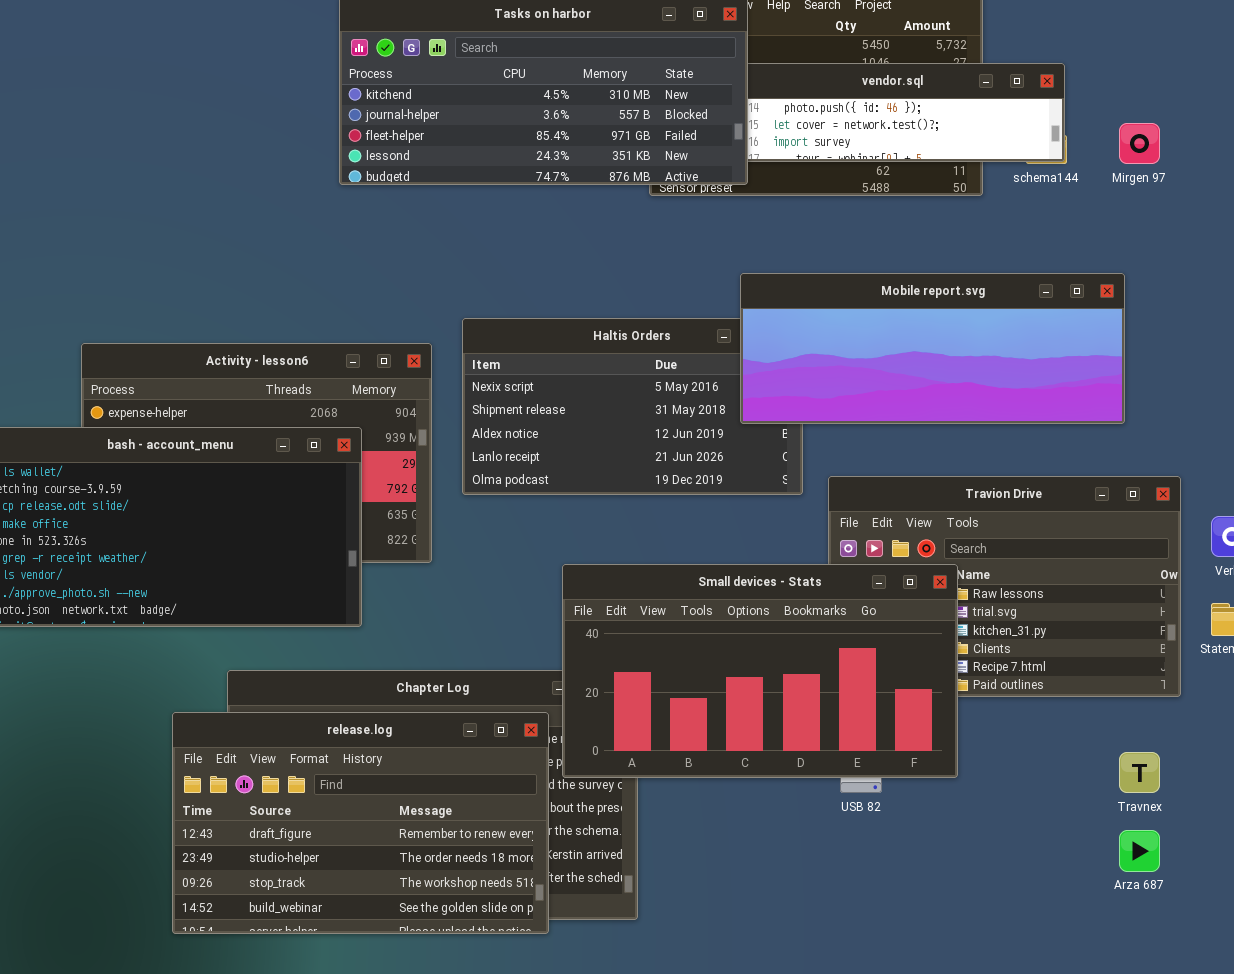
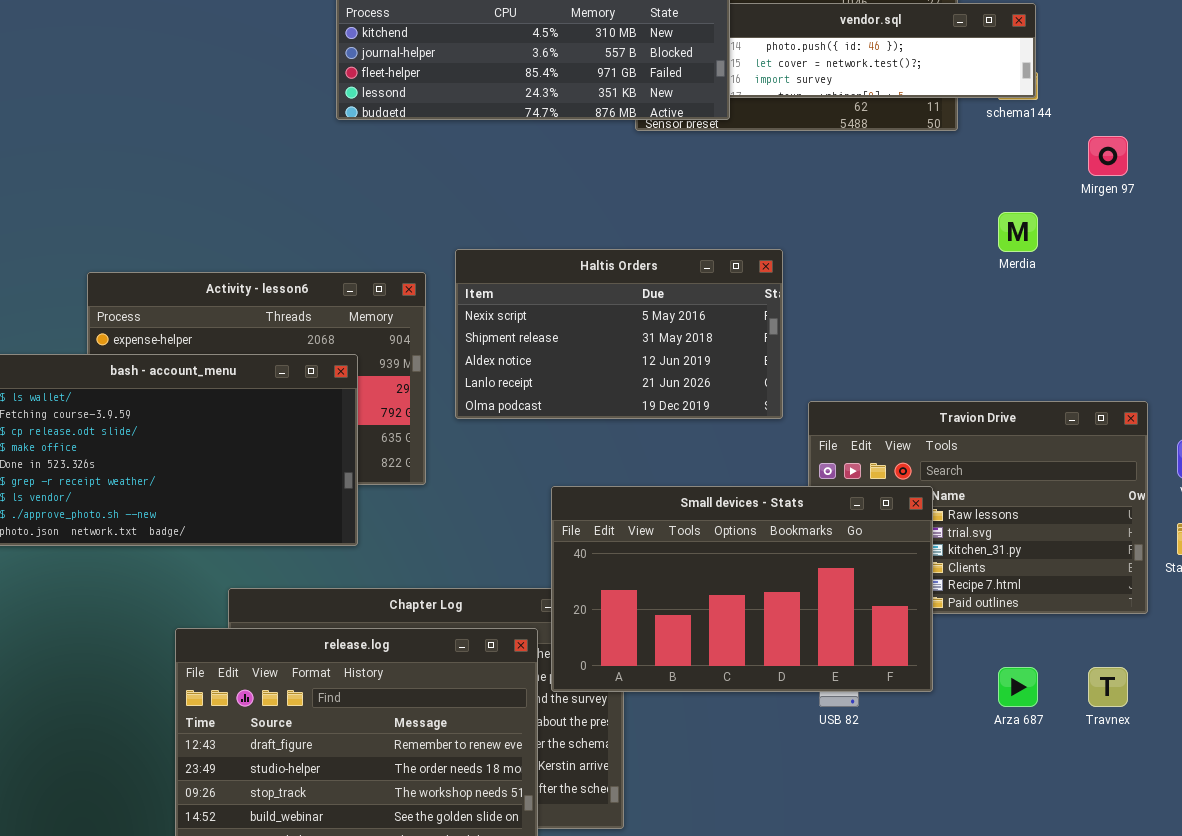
Mirgen 97: [1119,123,1160,164] -> [1088,136,1128,176], moved
Mobile report.svg: [740,273,1125,424] -> none, closed
Arza 687: [1119,830,1160,872] -> [998,667,1038,707], moved

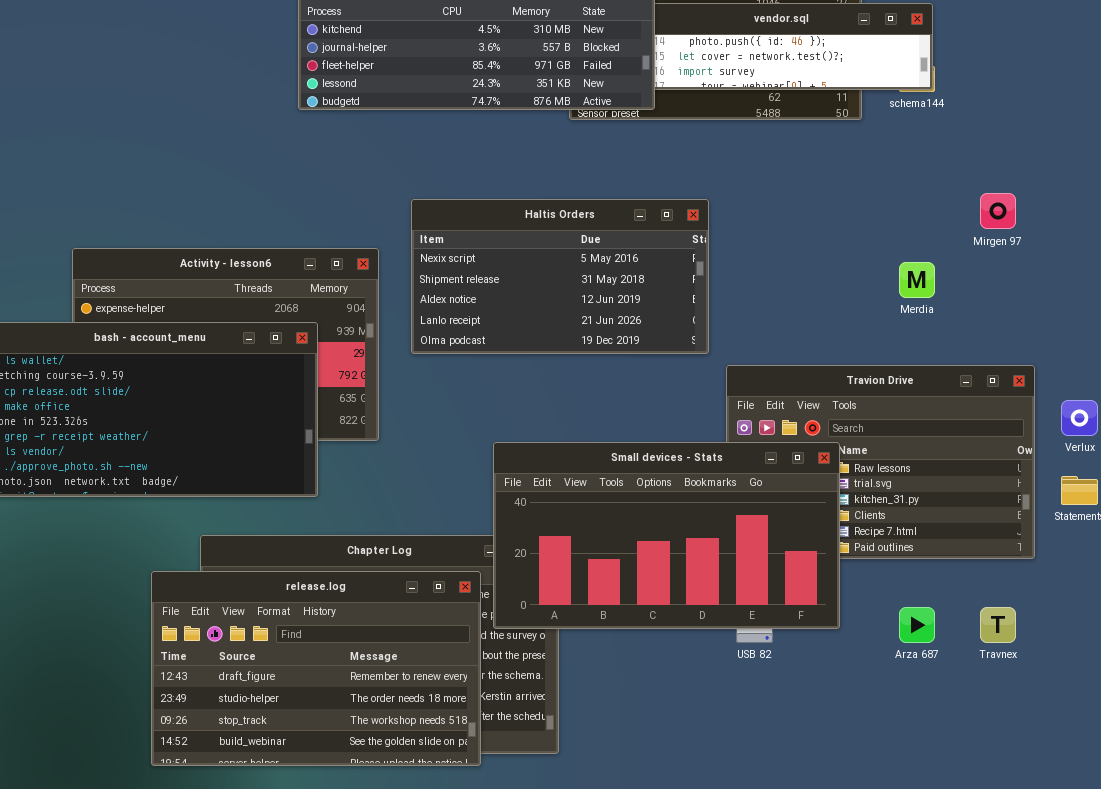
Mirgen 97: [1088,136,1128,176] -> [980,193,1016,229], moved
Merdia: [998,212,1038,252] -> [899,262,935,298], moved
Haltis Orders: [455,249,783,419] -> [411,199,709,354], moved

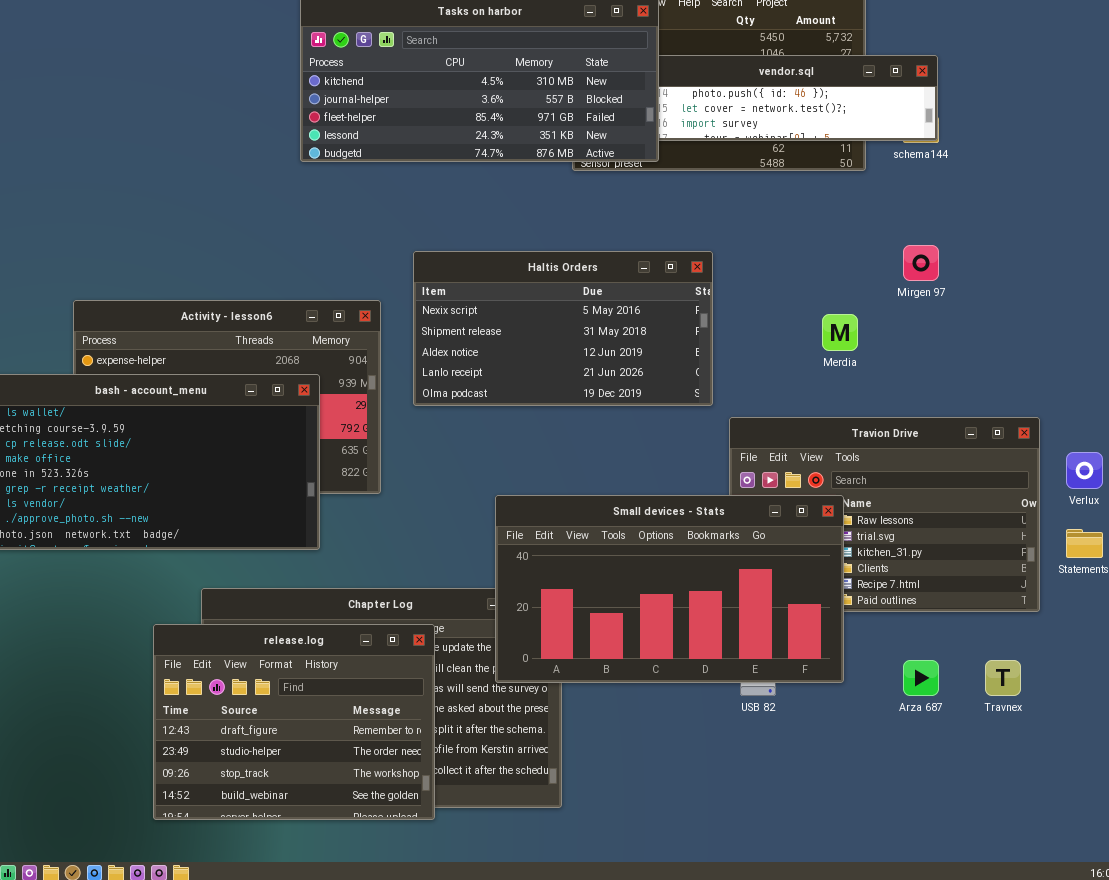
Mirgen 97: [980,193,1016,229] -> [903,245,939,281], moved
Merdia: [899,262,935,298] -> [822,314,858,351], moved
release.log: [151,571,481,766] -> [153,624,435,820], resized

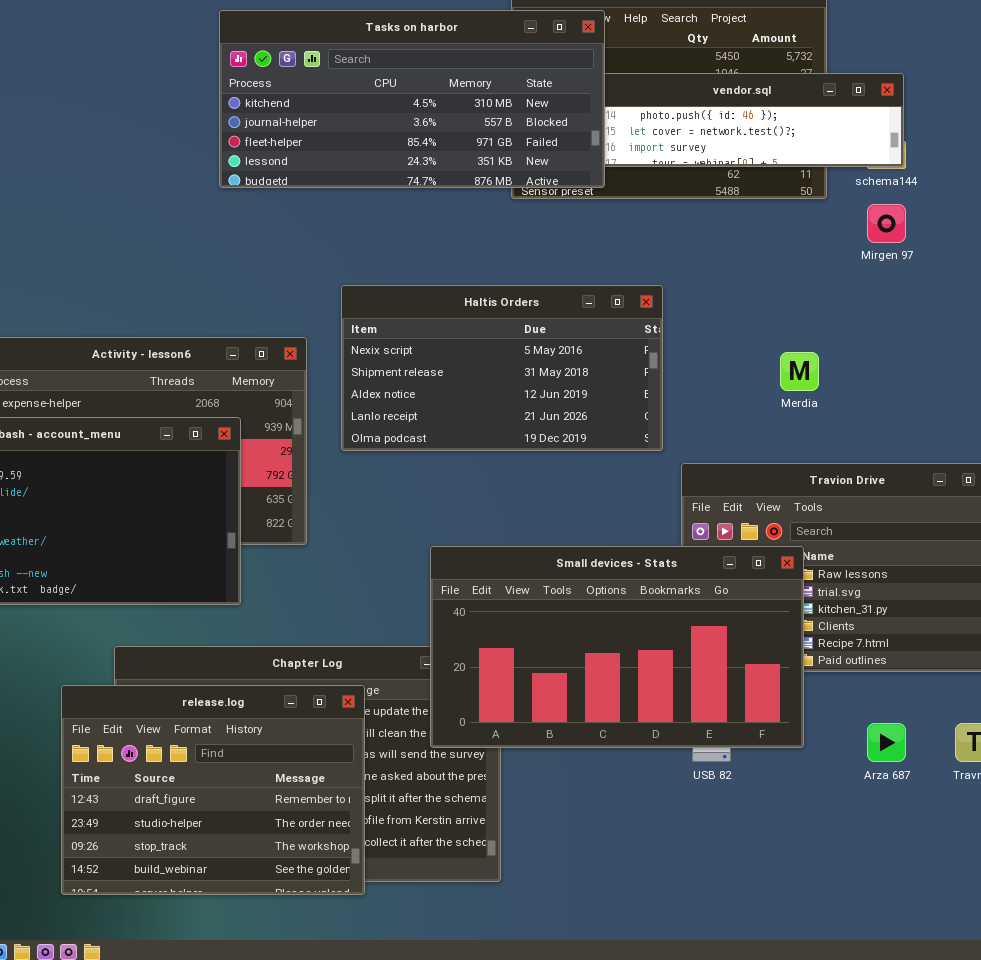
Mirgen 97: [903,245,939,281] -> [867,204,906,243], moved

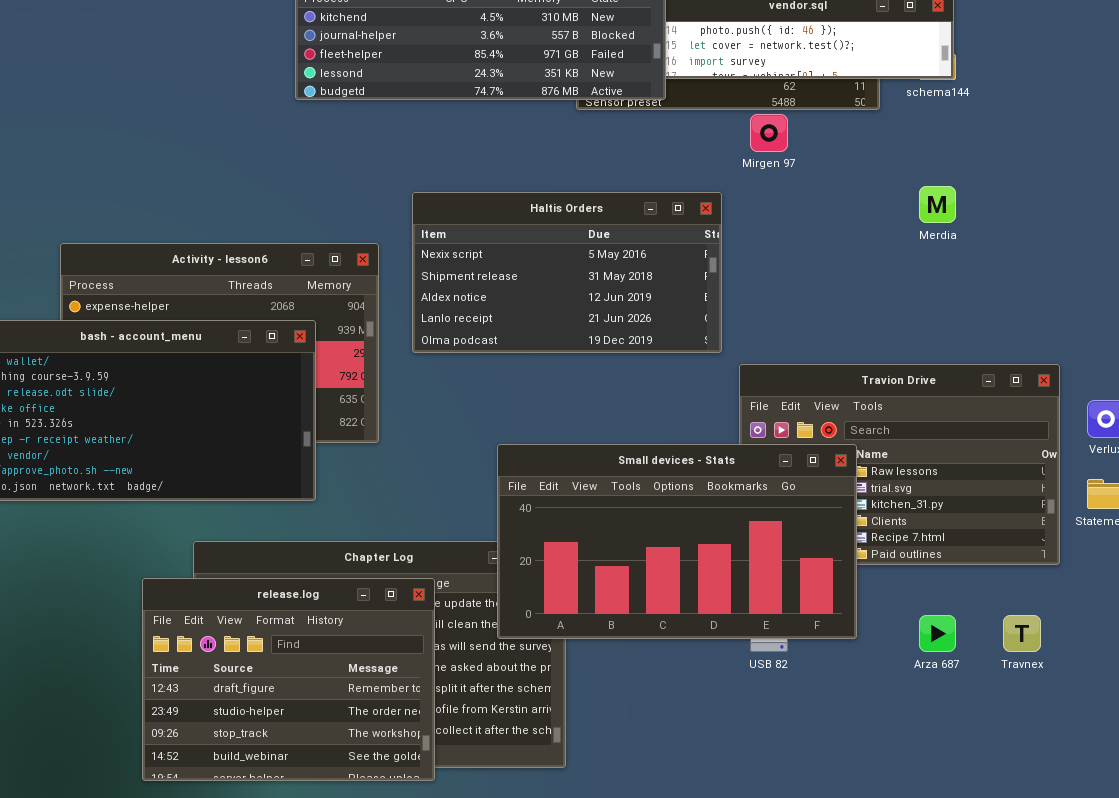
Mirgen 97: [867,204,906,243] -> [750,114,788,152], moved
Merdia: [780,352,819,391] -> [919,186,956,223], moved

